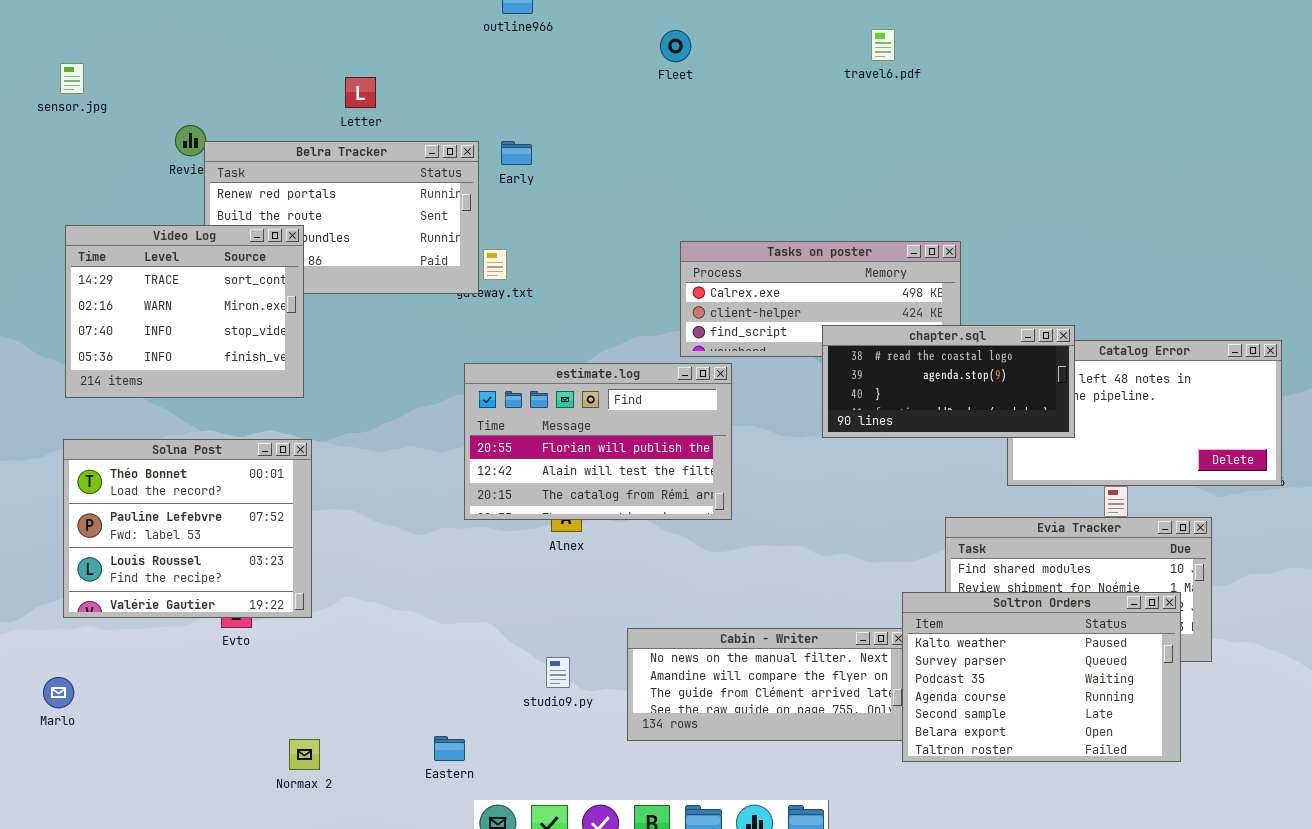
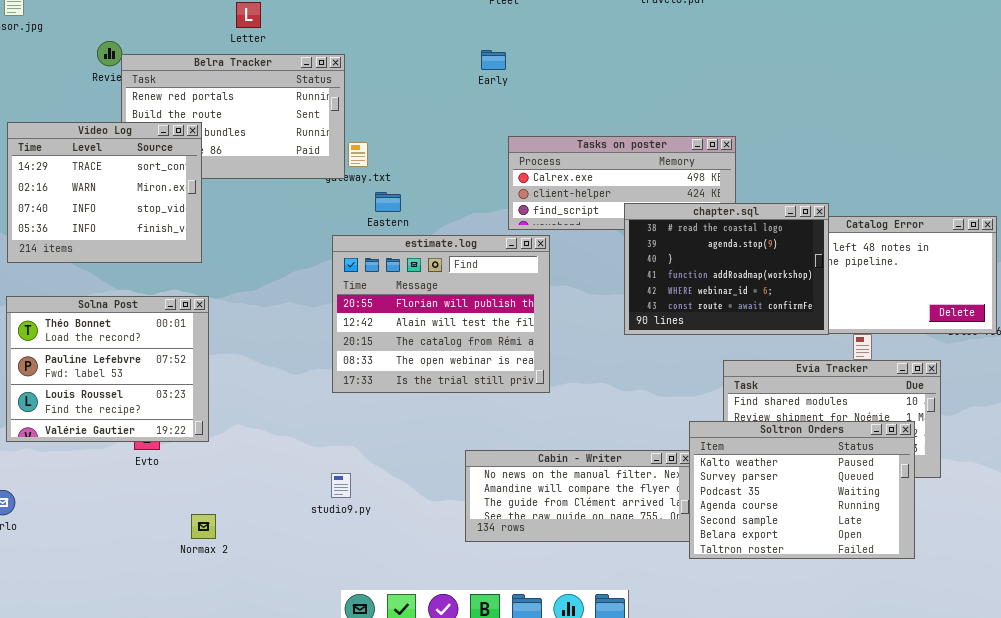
Early: [501,141,532,165] -> [481,50,506,70], moved
chapter.sql: [822,325,1075,438] -> [624,203,829,335], resized
estimate.log: [464,363,732,520] -> [332,235,550,393], resized
studio9.py: [546,657,570,688] -> [331,473,351,498], moved
Eastern: [434,736,465,761] -> [375,192,401,212], moved
Normax 2: [289,739,320,770] -> [191,514,216,539], moved

